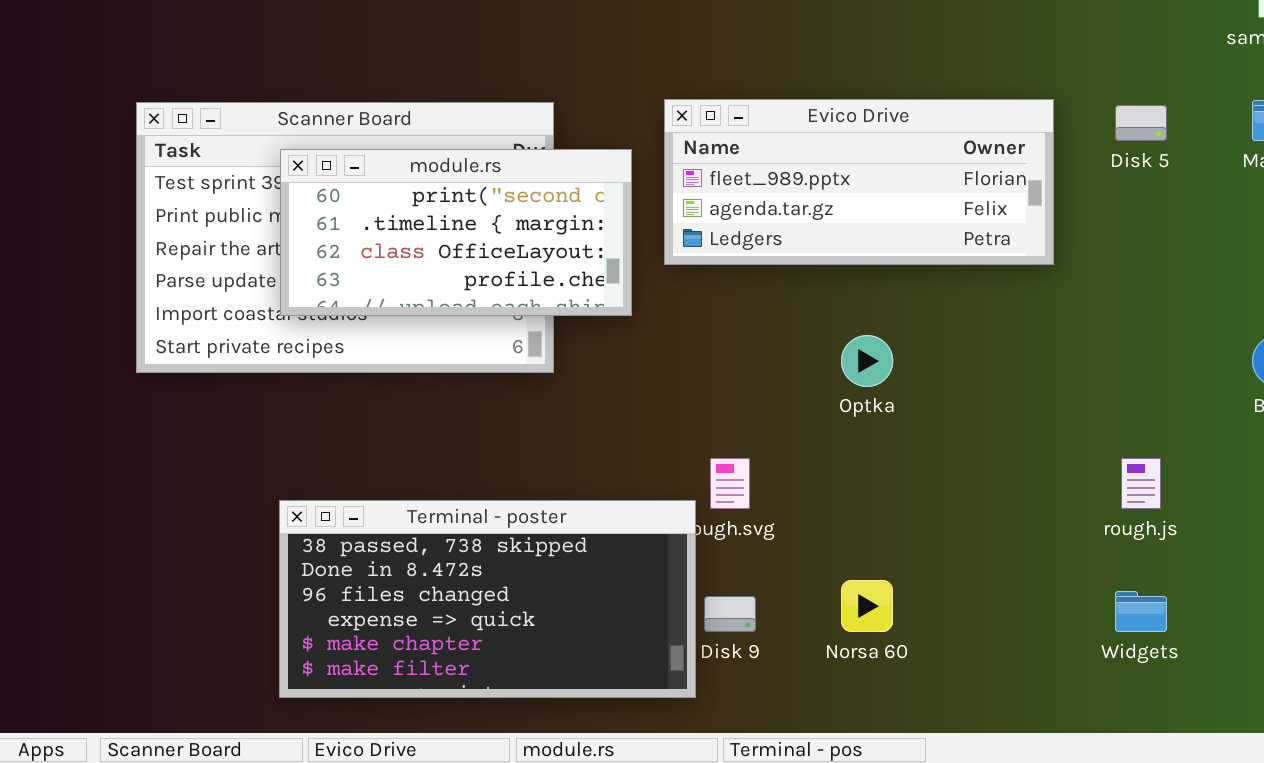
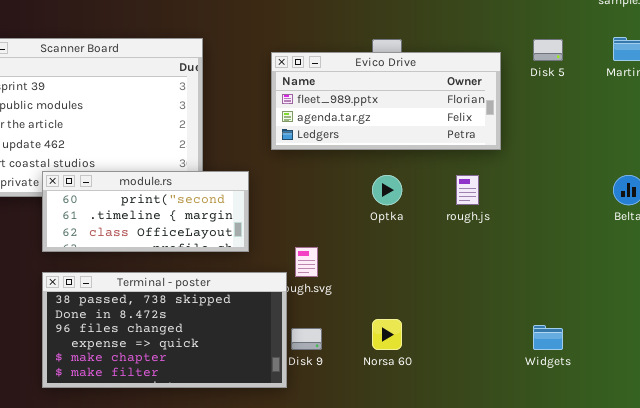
Evico Drive: [664,99,1054,265] -> [271,52,501,150], moved
module.rs: [280,149,632,316] -> [42,171,249,252], moved, resized
rough.js: [1121,458,1161,509] -> [456,175,479,205], moved

